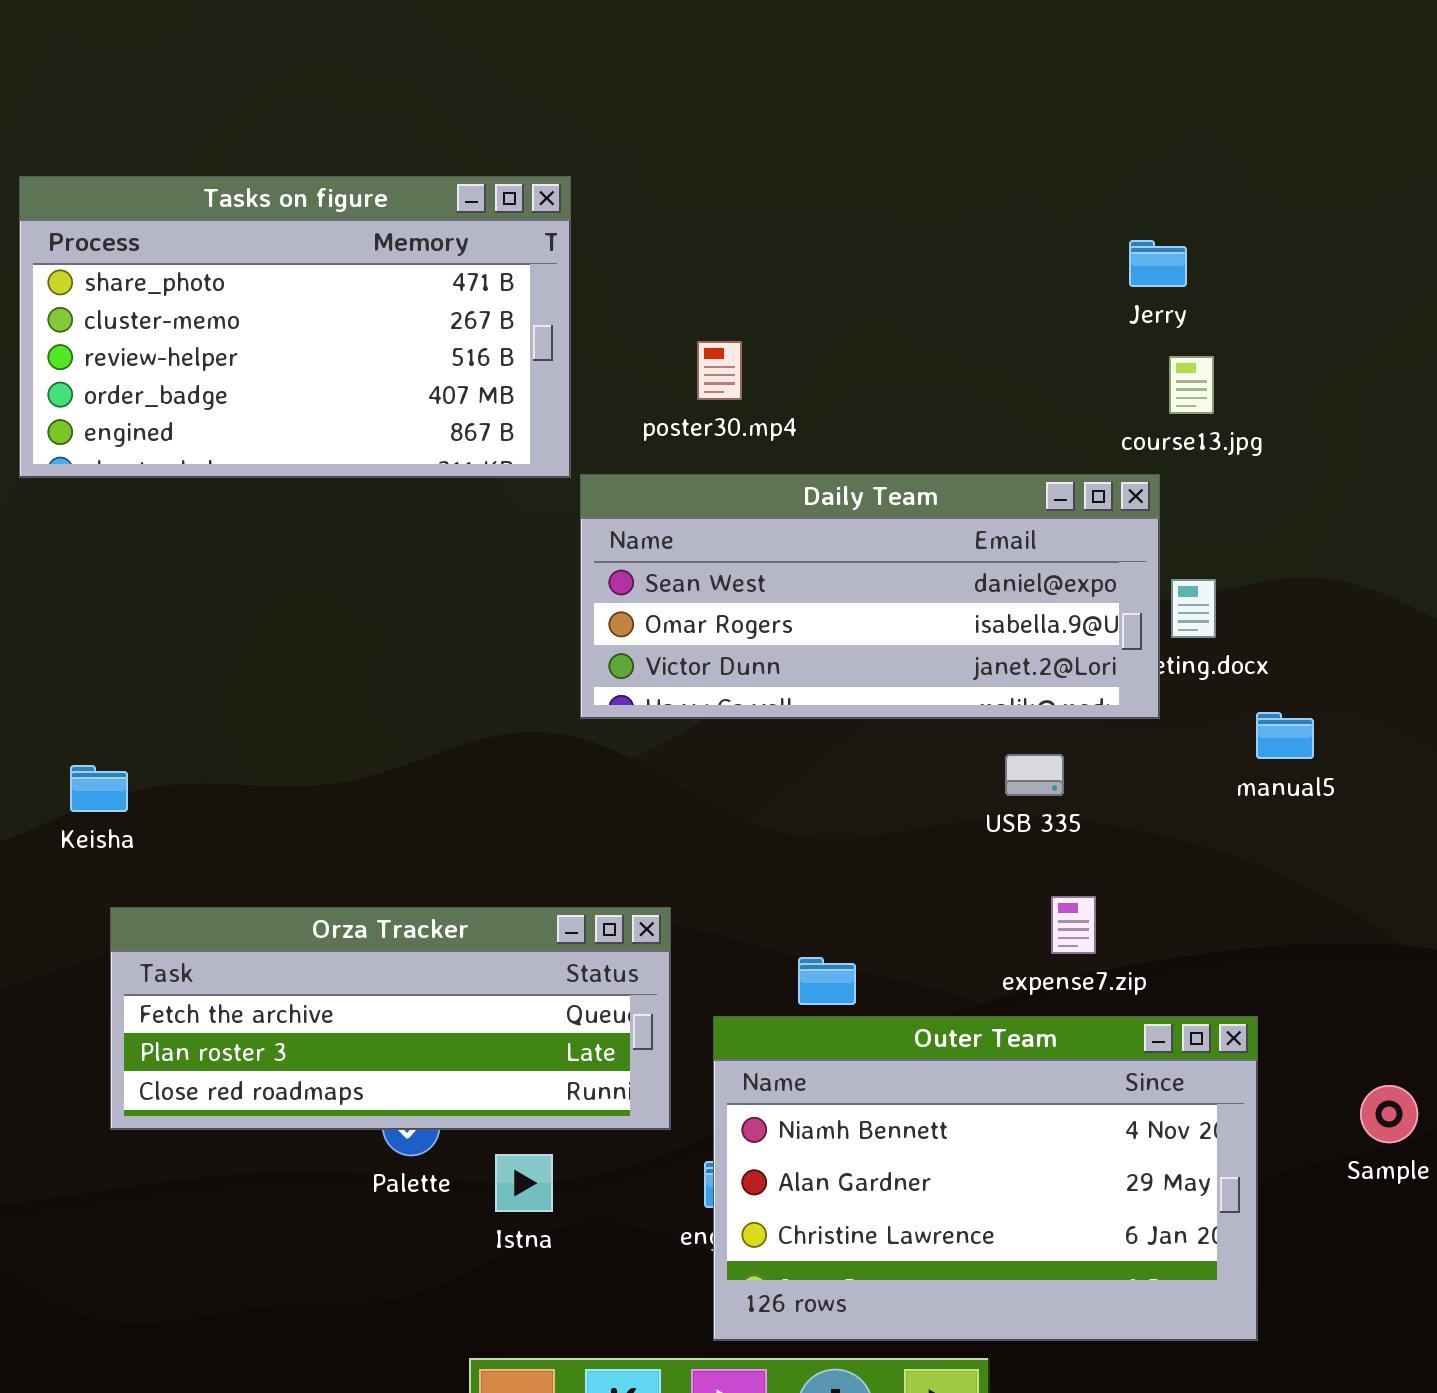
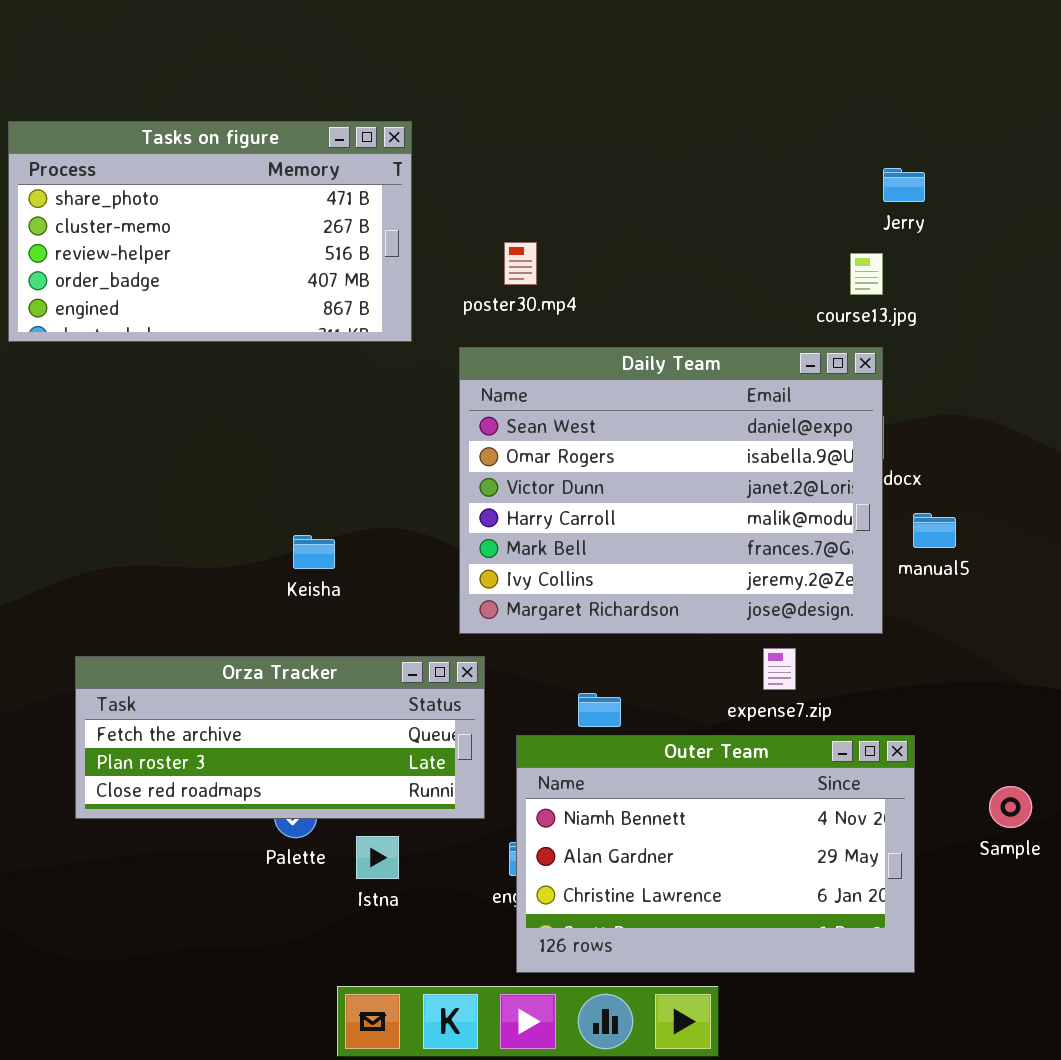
Jerry: [1129,240,1187,287] -> [883,168,925,202], moved
Daily Team: [580,474,1160,719] -> [459,347,883,634], moved, resized
Keisha: [70,765,128,812] -> [293,535,335,569], moved

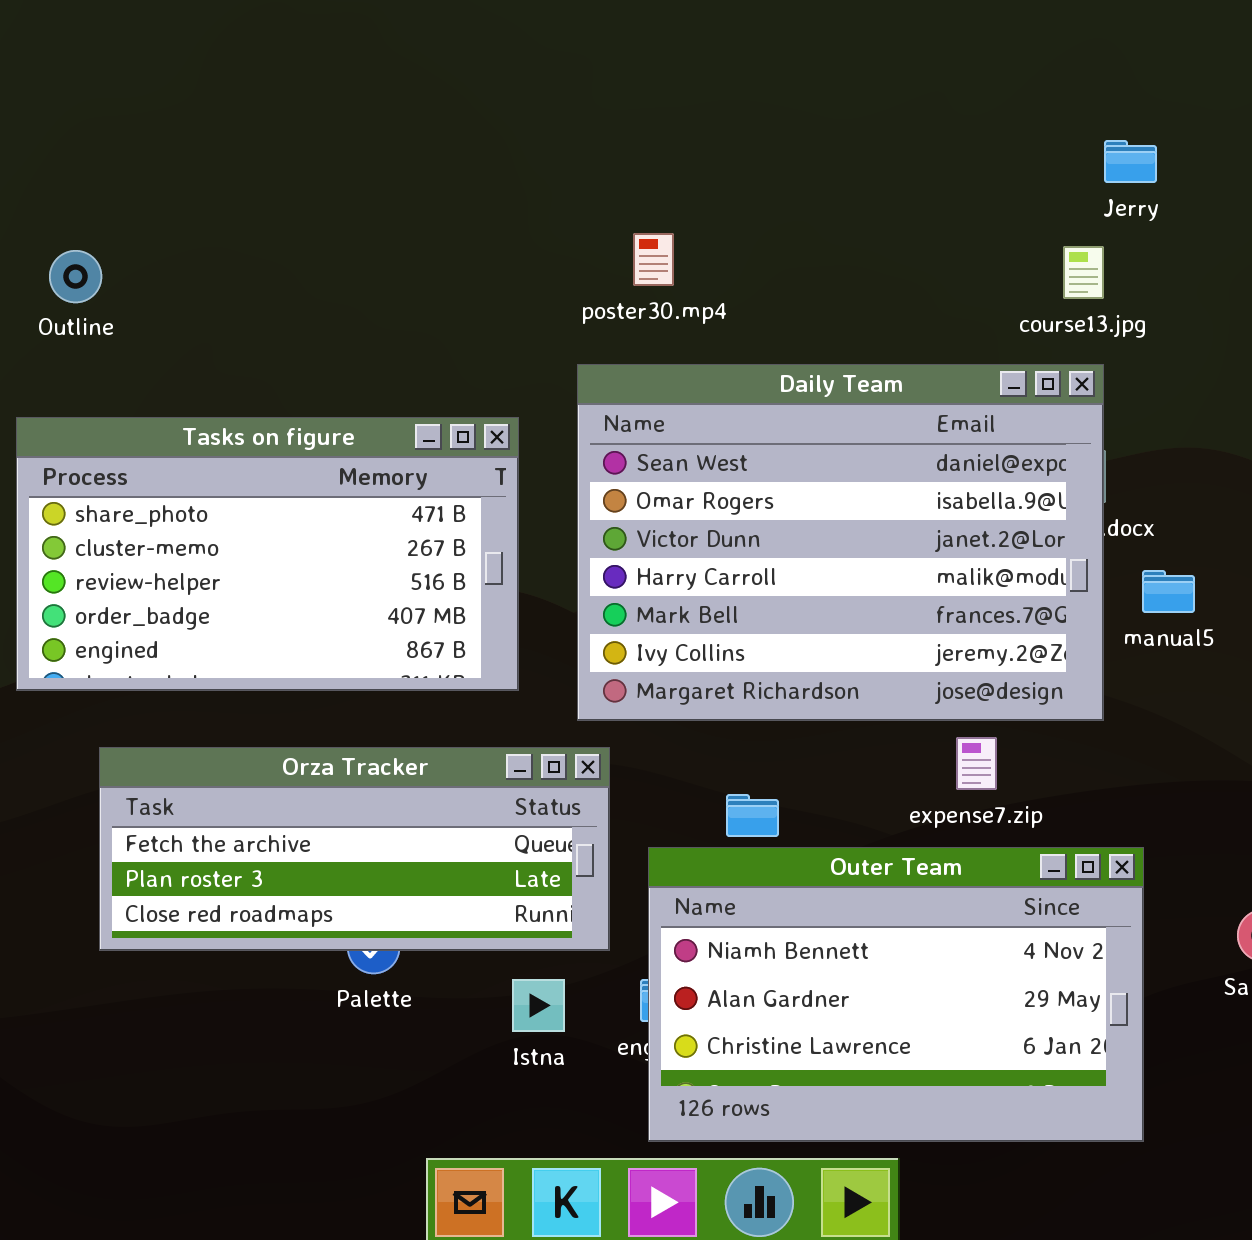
Tasks on figure: [8,121,412,342] -> [16,417,519,691], moved
Istna: [356,836,399,879] -> [512,979,565,1032], moved

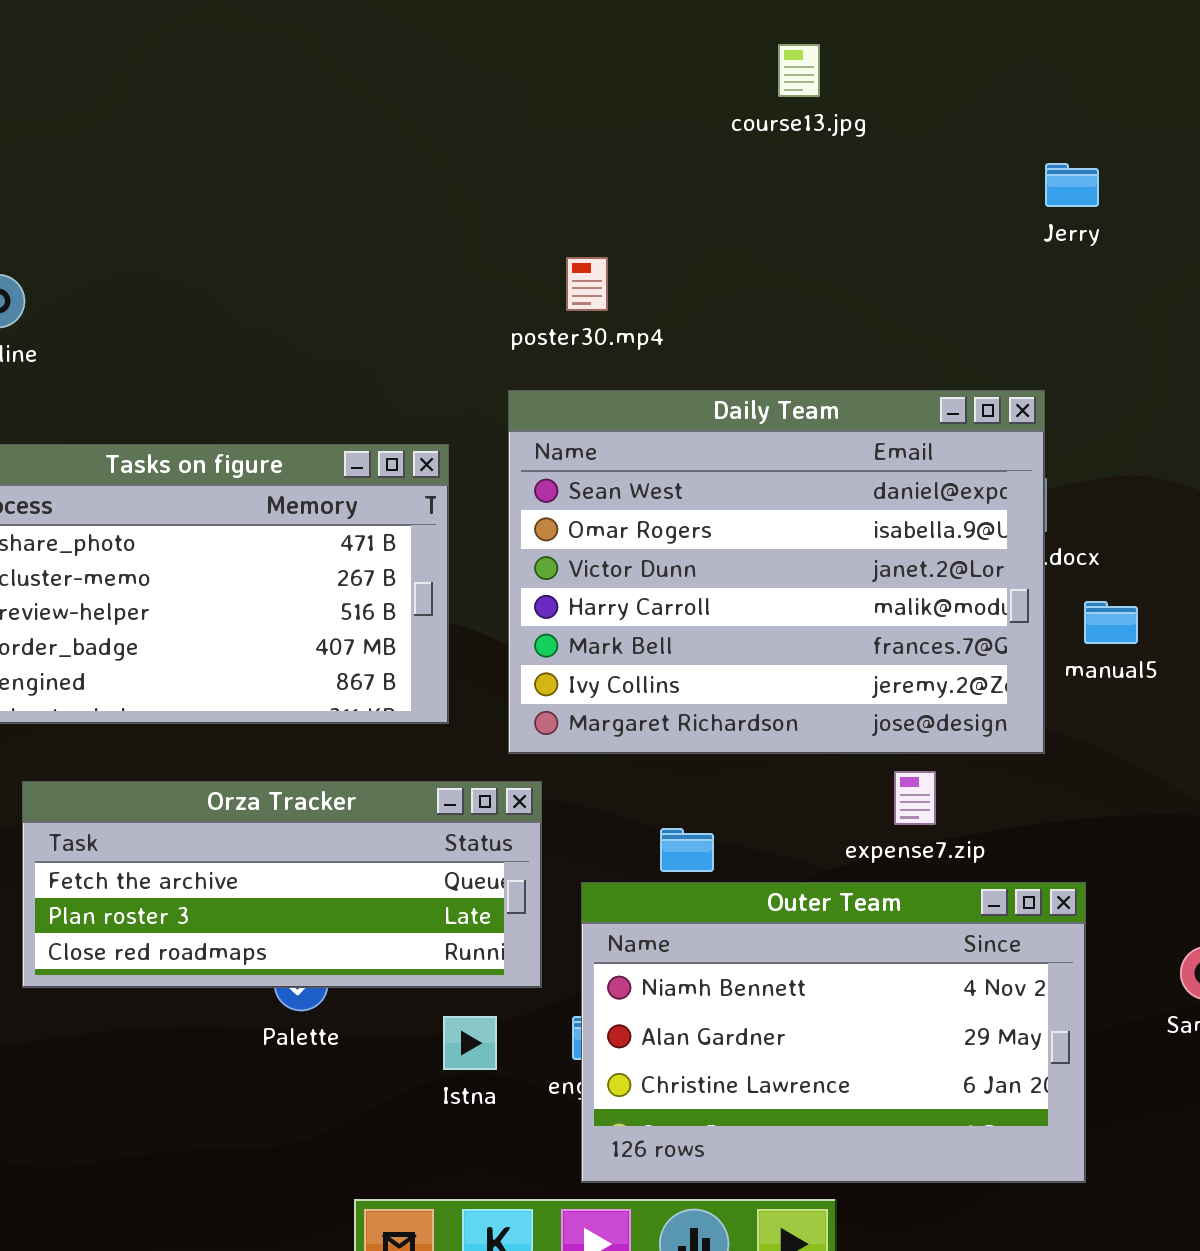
course13.jpg: [1063,246,1104,299] -> [778,44,820,97], moved

